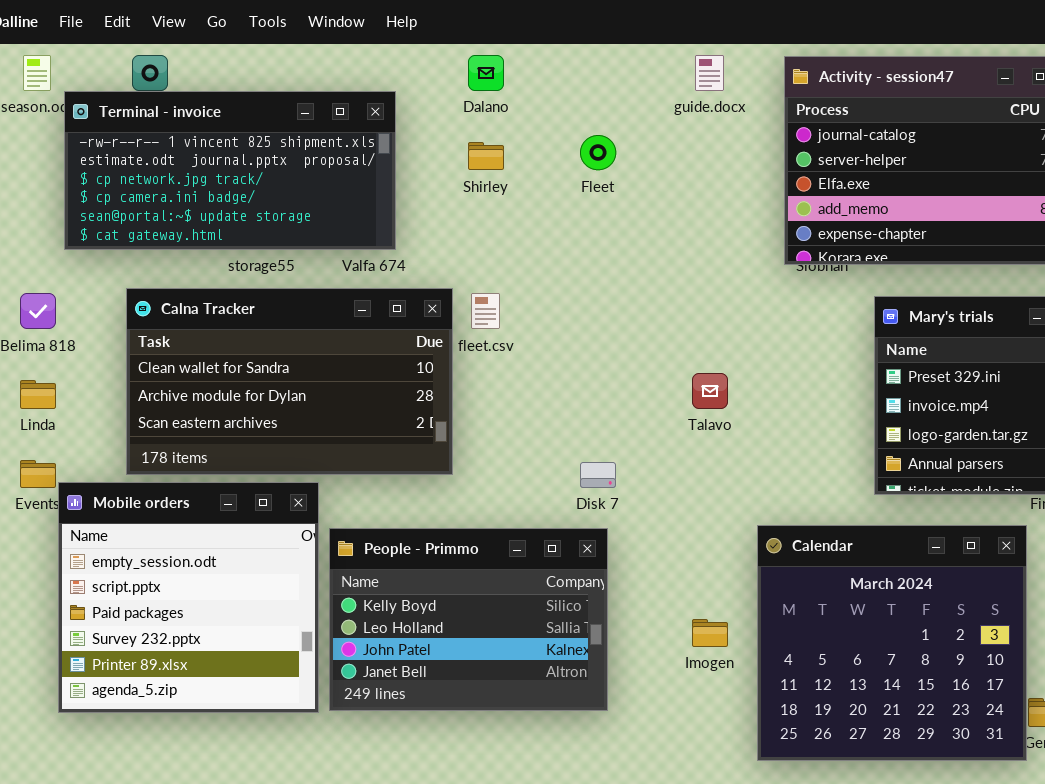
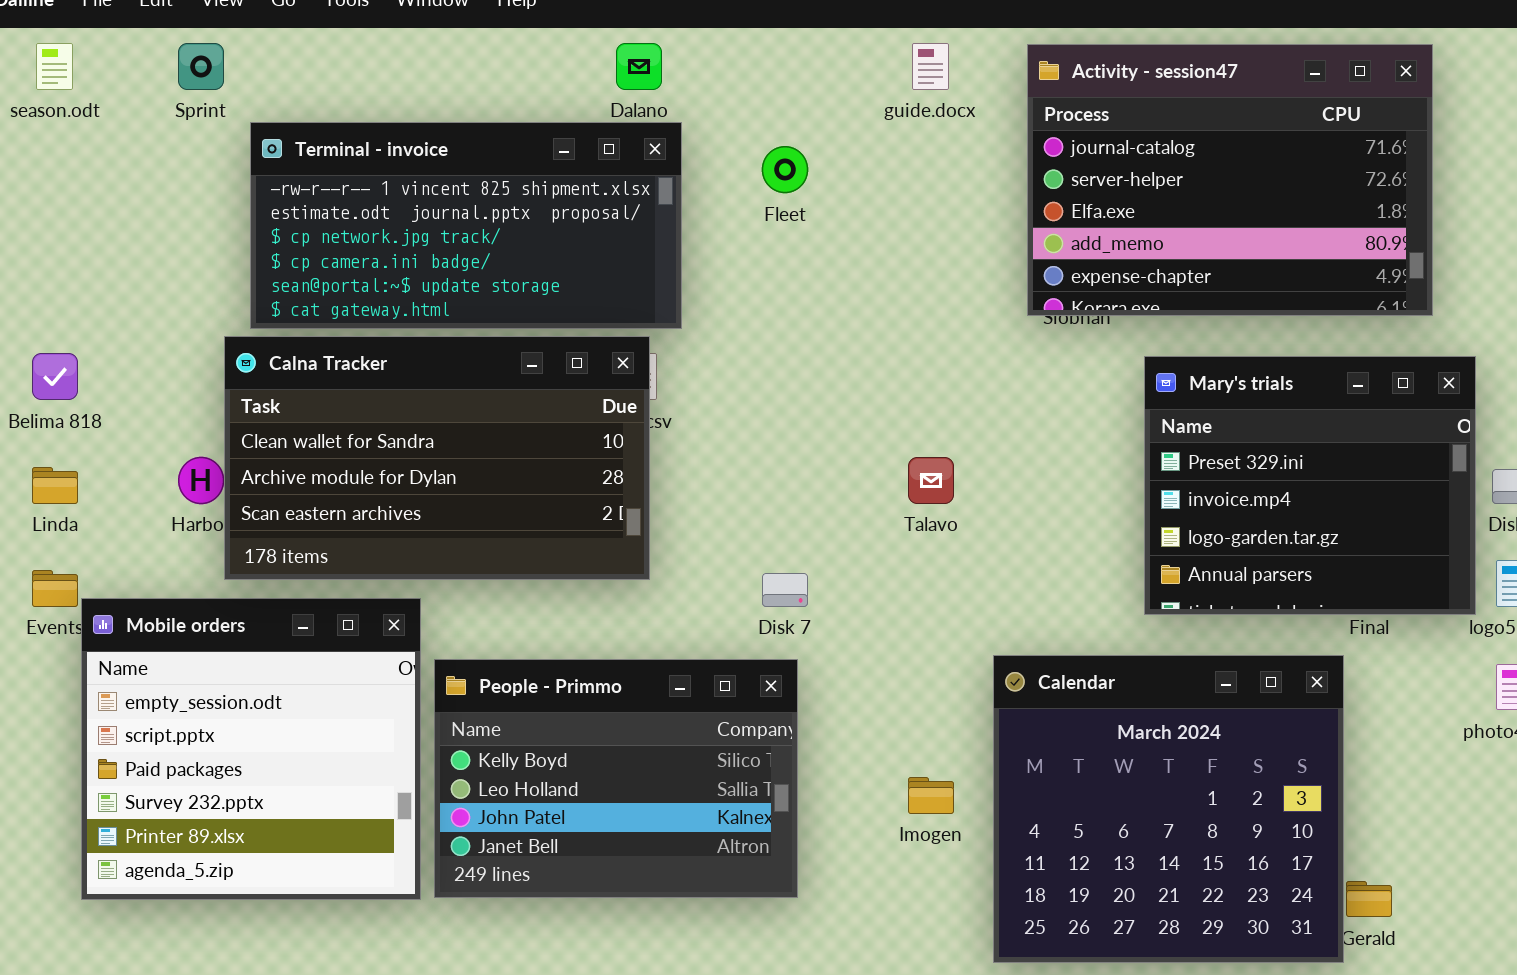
Terminal - invoice: [64,91,396,250] -> [250,122,682,329], moved
Calna Tracker: [126,288,453,475] -> [224,336,650,580], moved

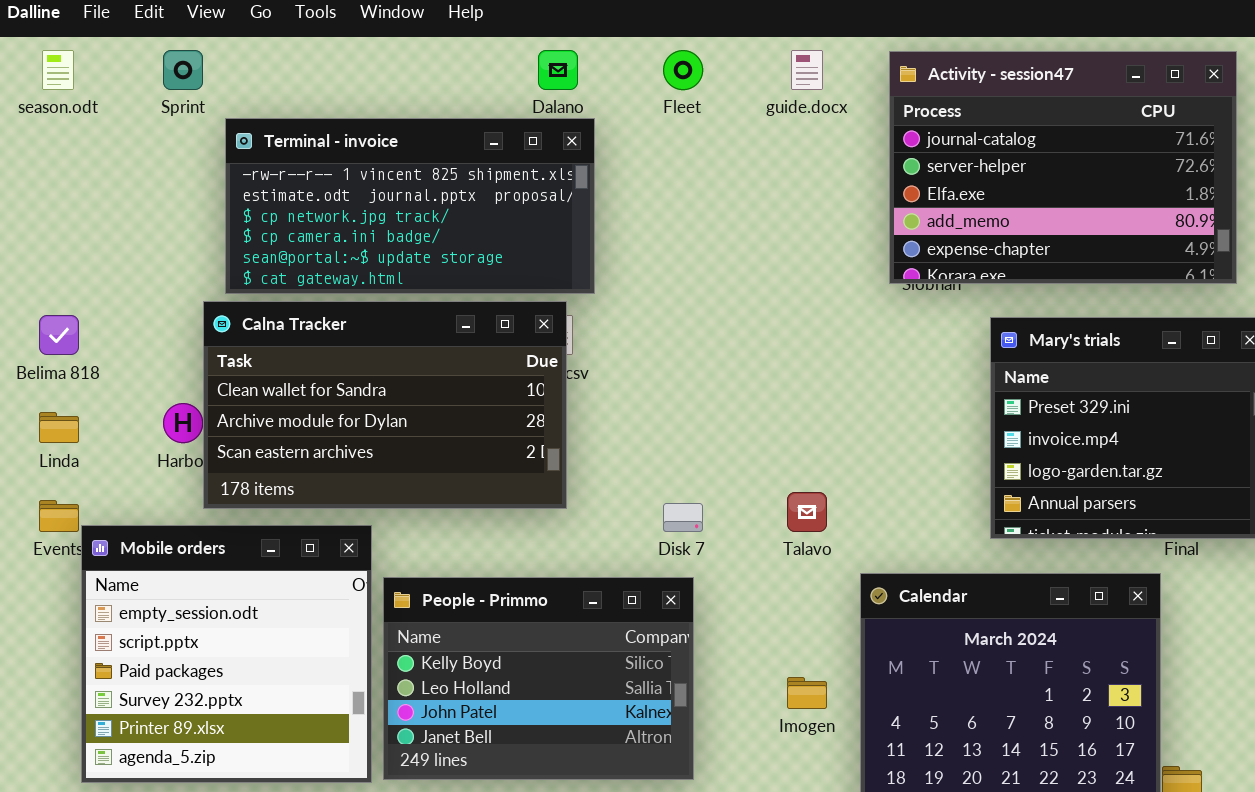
Fleet: [762,146,808,193] -> [663,50,703,90], moved
Talavo: [908,457,954,504] -> [787,492,827,532], moved

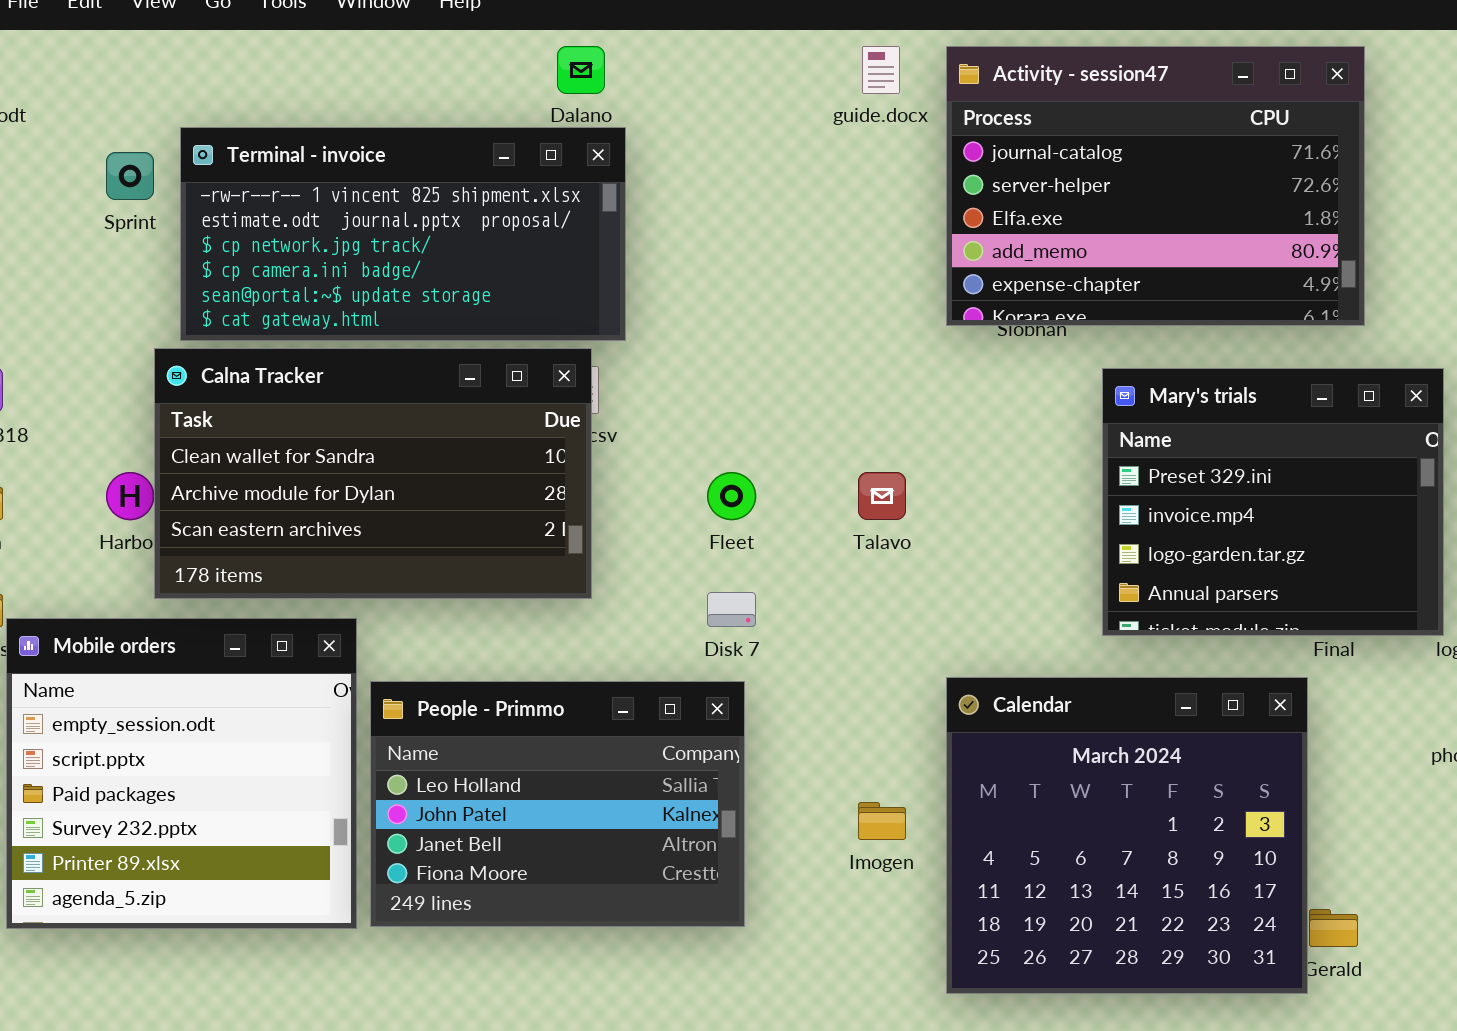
Sprint: [163,50,203,90] -> [106,152,154,200], moved
Fleet: [663,50,703,90] -> [707,472,756,520], moved
Activity - session47: [889,51,1237,284] -> [946,46,1365,326], moved
Talavo: [787,492,827,532] -> [858,472,906,520], moved
People - Primmo: [383,577,694,780] -> [370,681,745,927], scrolled down 1 row

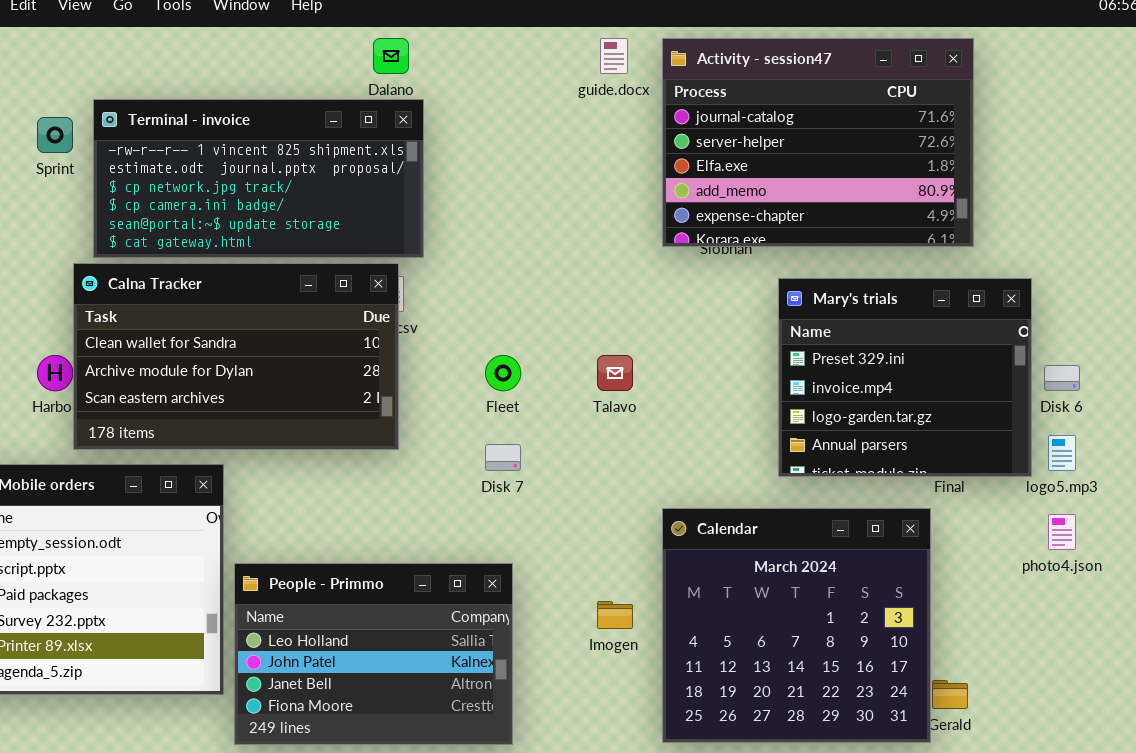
People - Primmo: [370,681,745,927] -> [234,563,513,745], moved

